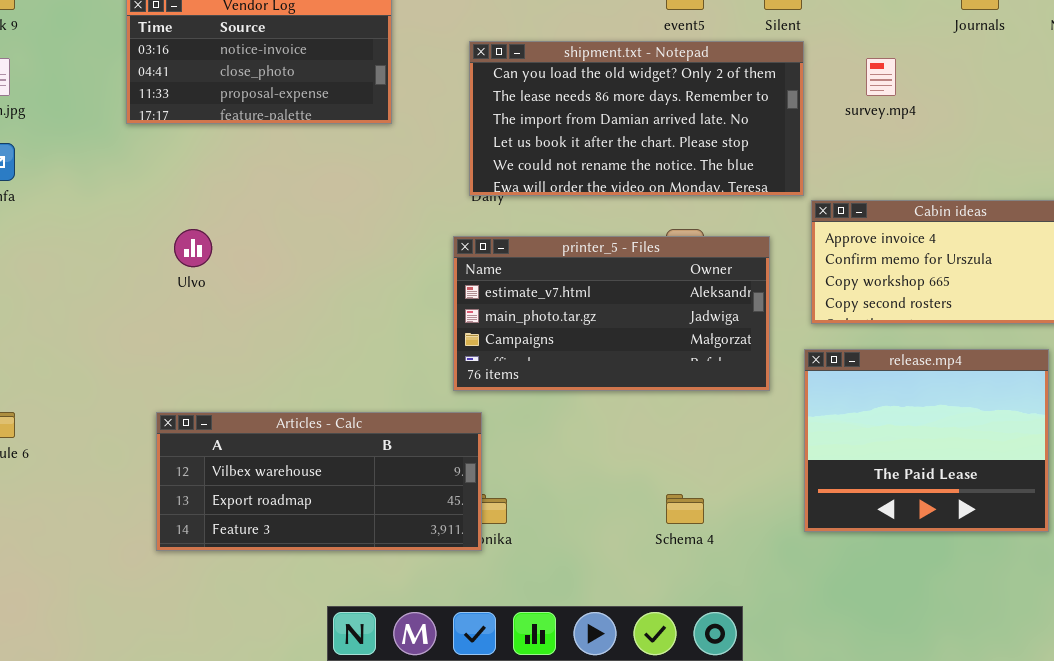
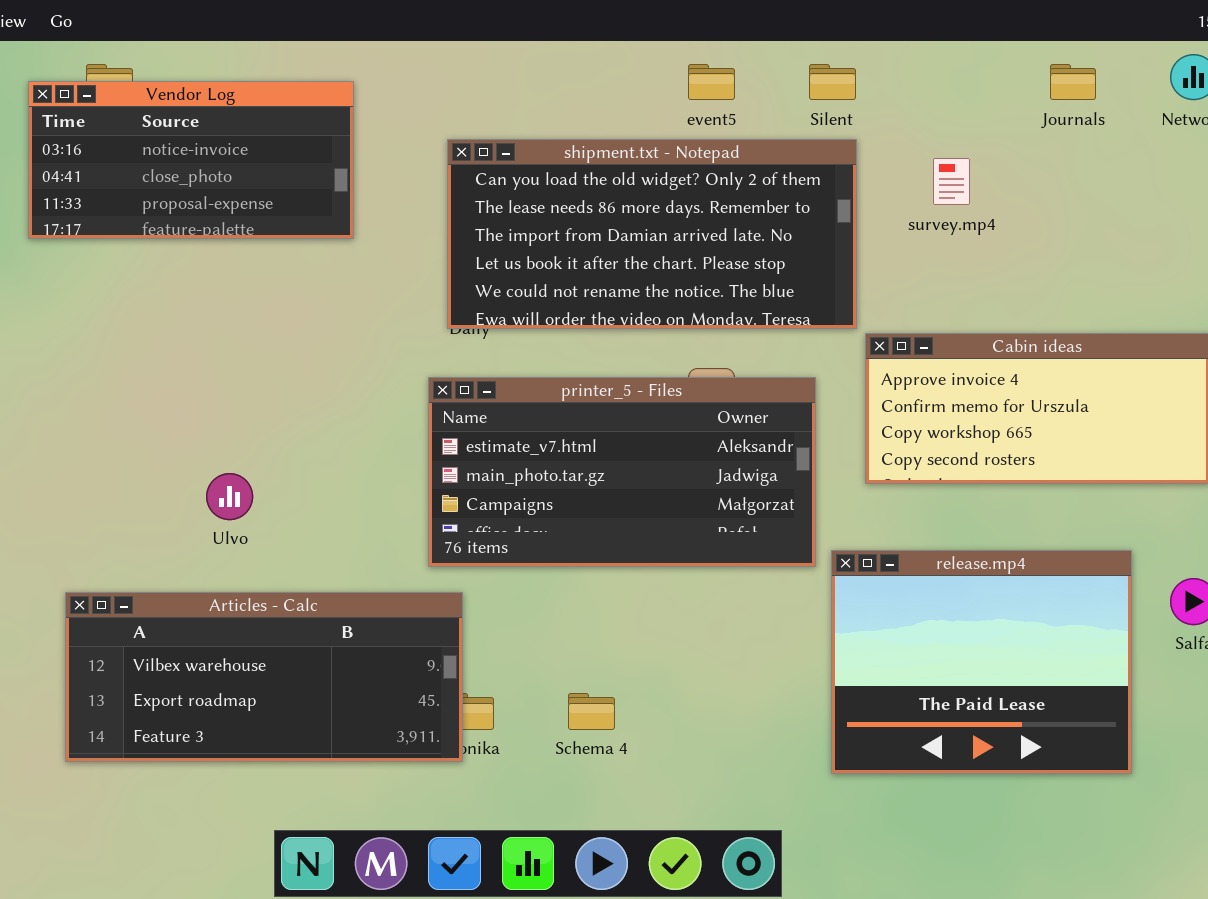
Ulvo: [174,229,212,267] -> [206,473,253,520], moved
release.mp4: [804,349,1049,532] -> [831,550,1132,774], moved
Schema 4: [666,494,704,524] -> [568,693,615,730], moved

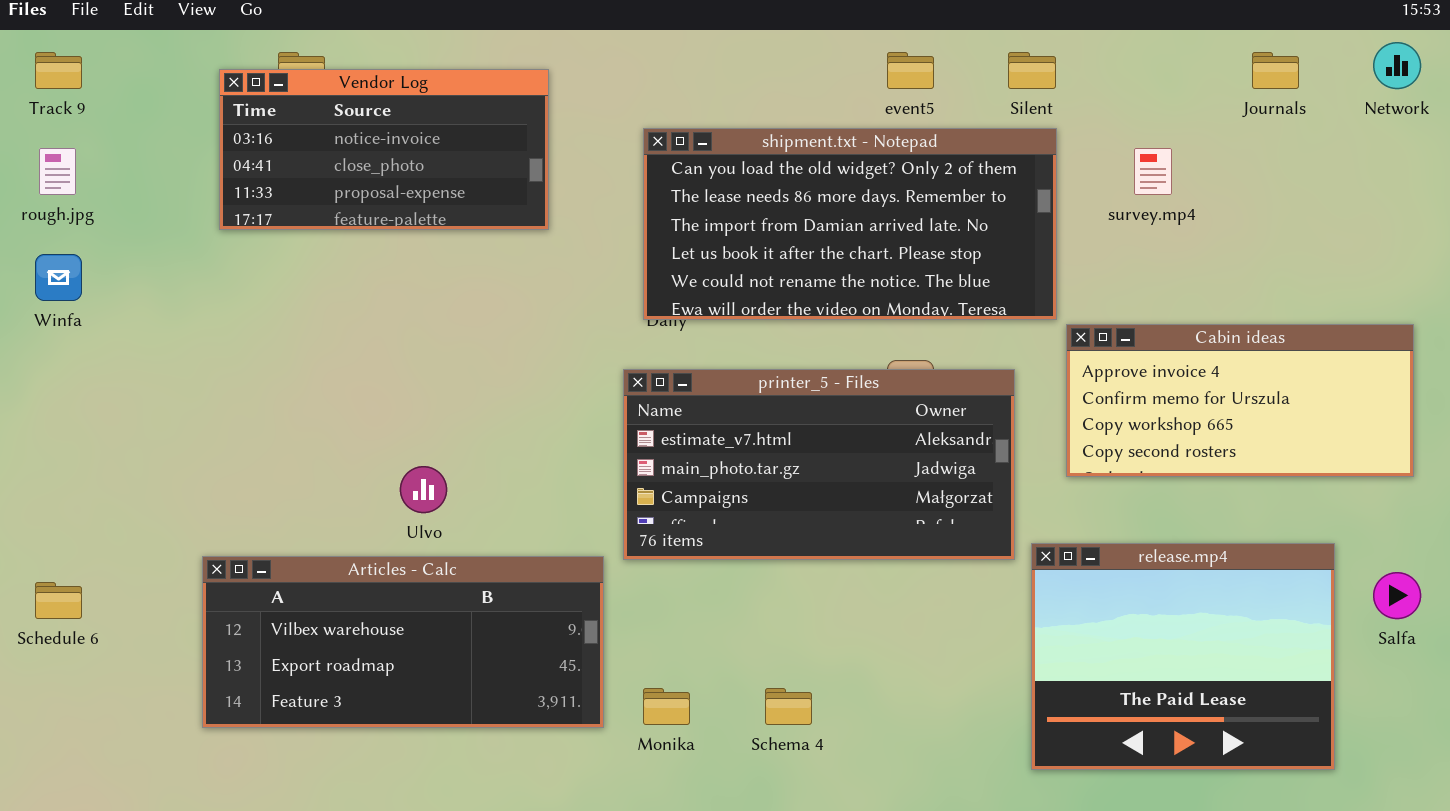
Articles - Calc: [65,592,463,762] -> [202,556,604,728], moved

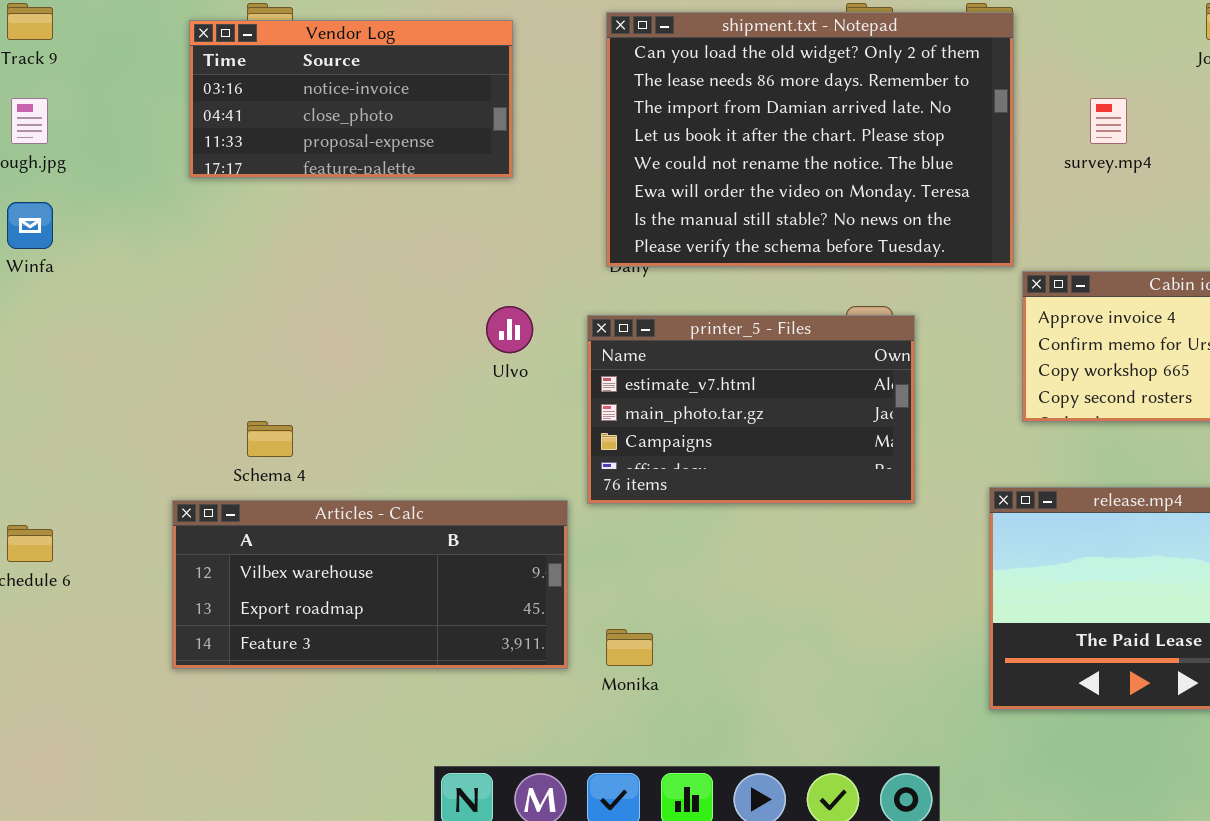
shipment.txt - Notepad: [643,128,1057,320] -> [606,12,1014,267], resized
printer_5 - Files: [623,369,1015,560] -> [587,315,915,504], resized
Ulvo: [400,466,447,513] -> [486,306,533,353], moved
Schema 4: [765,688,812,725] -> [247,421,293,457], moved

